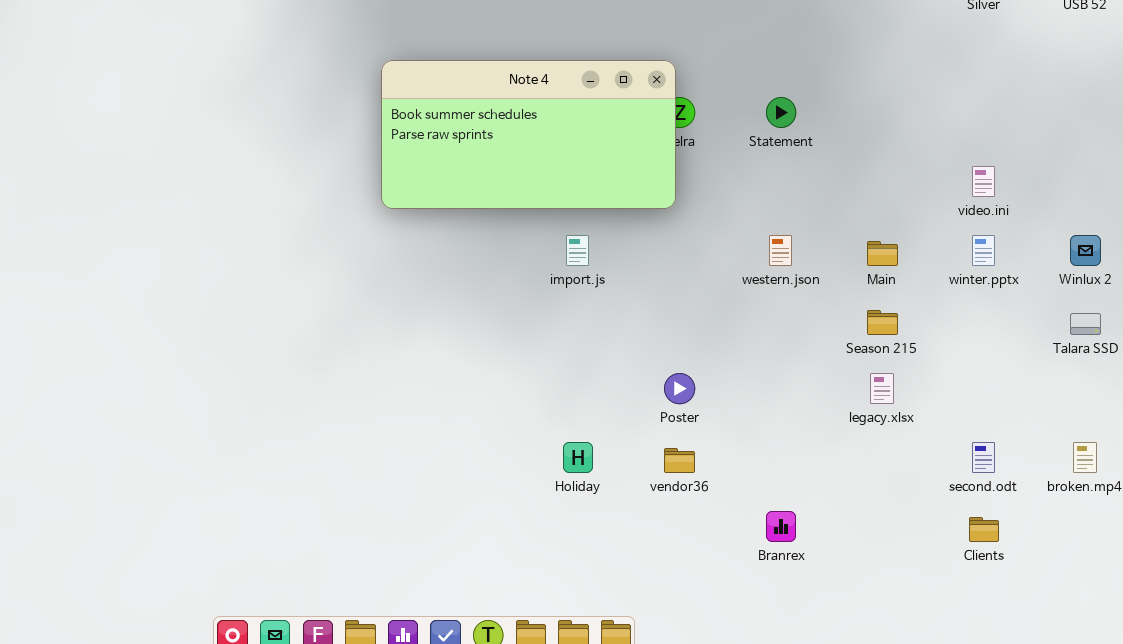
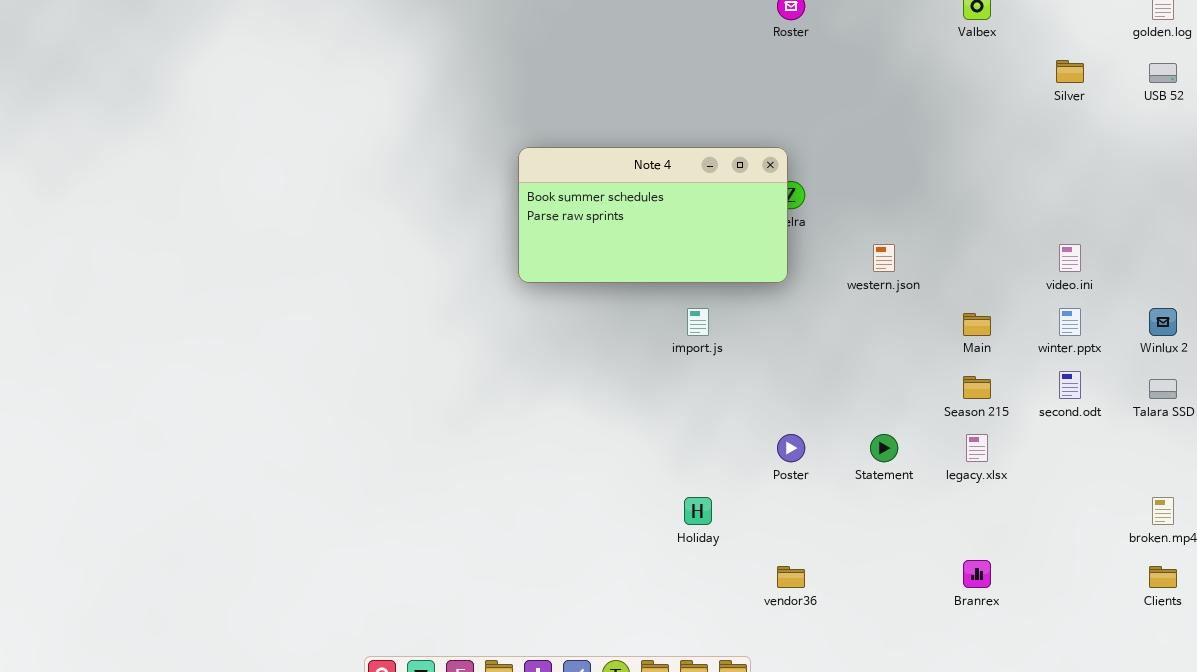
Statement: [766,97,796,128] -> [870,434,898,462], moved
western.json: [769,235,792,266] -> [873,244,895,272], moved
second.odt: [972,442,995,473] -> [1059,371,1081,399], moved
vendor36: [664,448,695,473] -> [777,566,805,588], moved
Branrex: [766,511,796,542] -> [963,560,991,588], moved
Clients: [969,517,999,542] -> [1149,566,1177,588], moved

